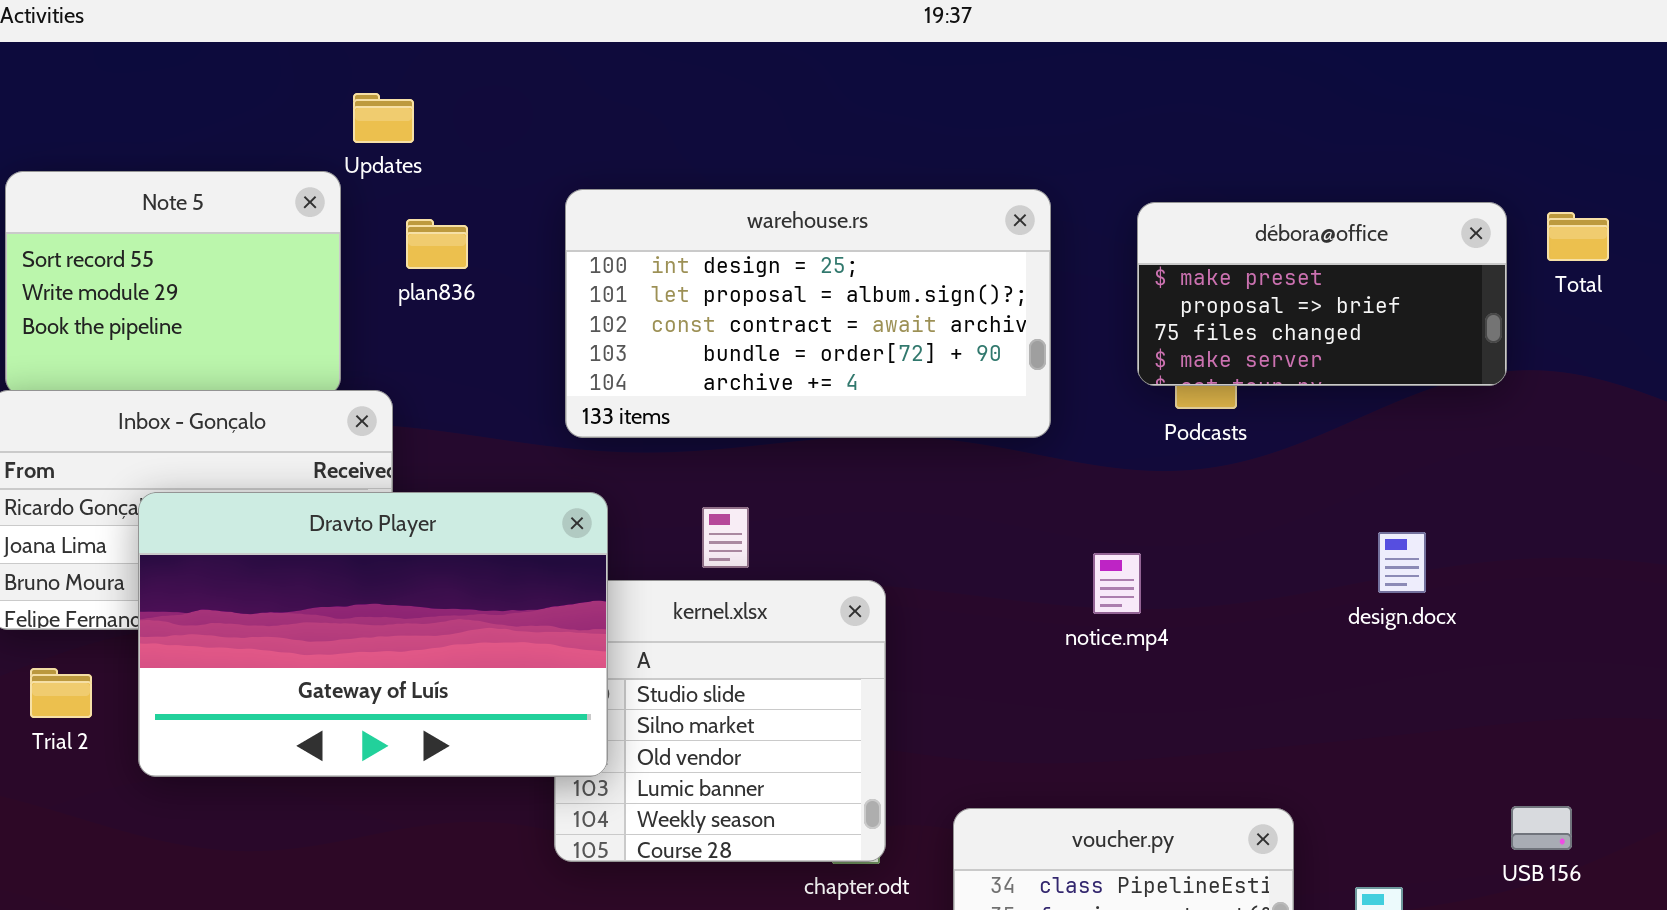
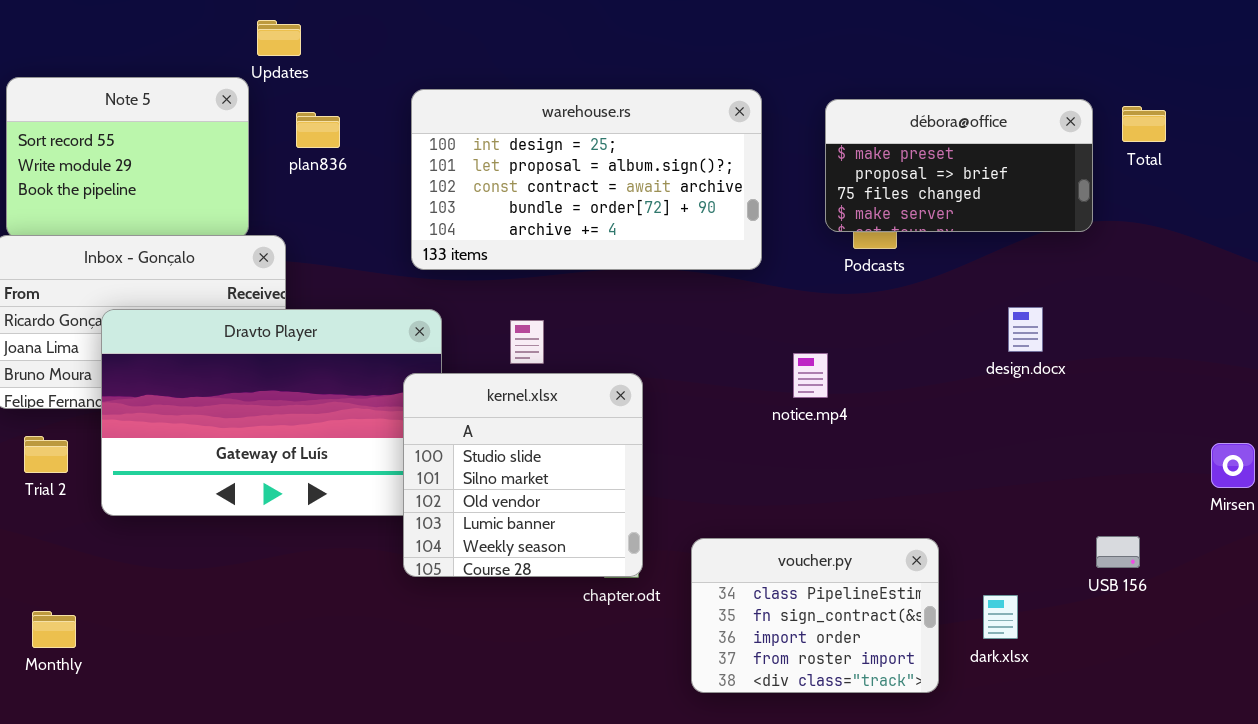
design.docx: [1378,532,1426,593] -> [1008,307,1043,352], moved
kernel.xlsx: [554,580,886,862] -> [403,373,643,577], raised

